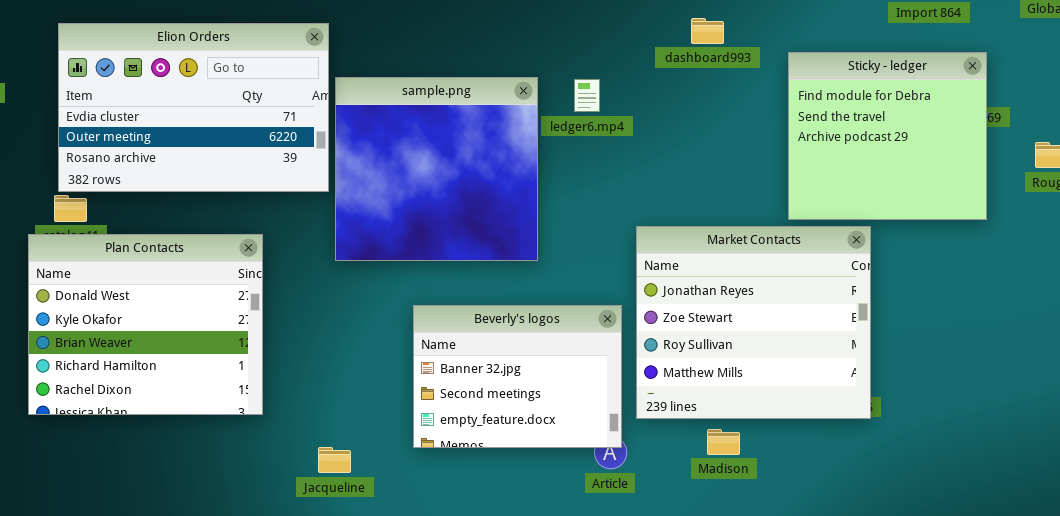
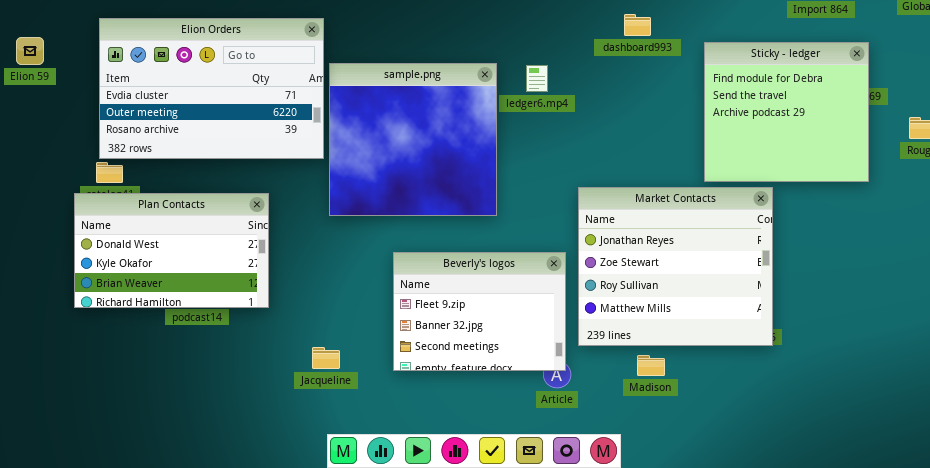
Plan Contacts: [28,234,263,415] -> [74,193,269,308], resized
Beverly's logos: [413,305,622,448] -> [393,252,566,371], scrolled up 1 row
Jacqueline: [318,447,351,473] -> [312,347,340,369], moved

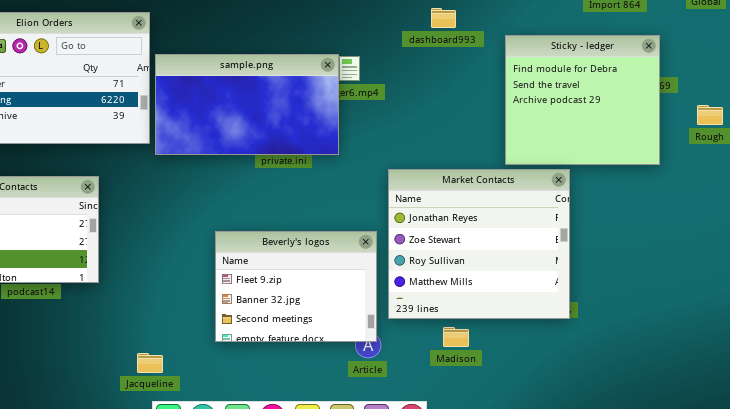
sample.png: [329,63,497,216] -> [155,54,339,155], resized
Jacqueline: [312,347,340,369] -> [137,353,163,373], moved

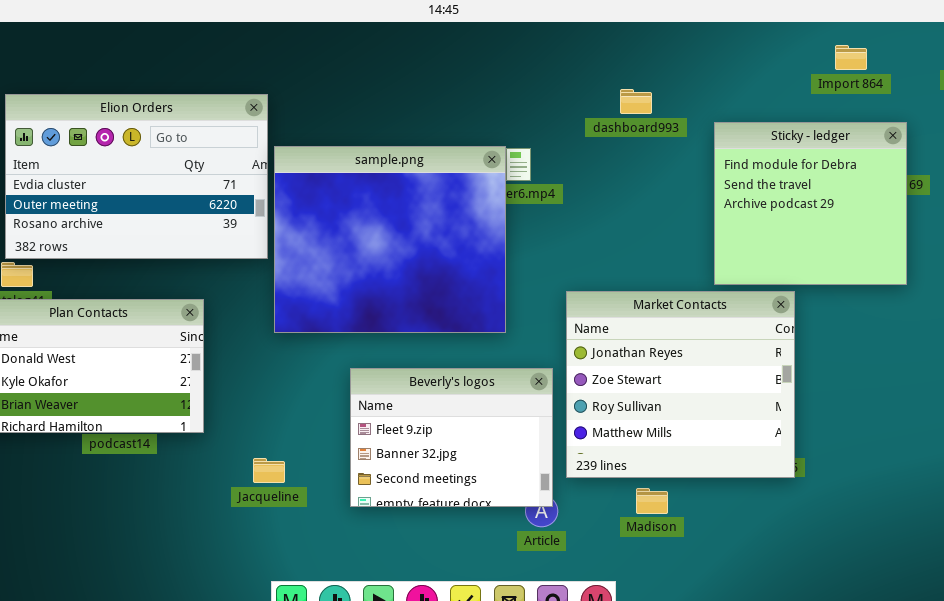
sample.png: [155,54,339,155] -> [274,146,506,333], resized
Jacqueline: [137,353,163,373] -> [253,458,285,483], moved

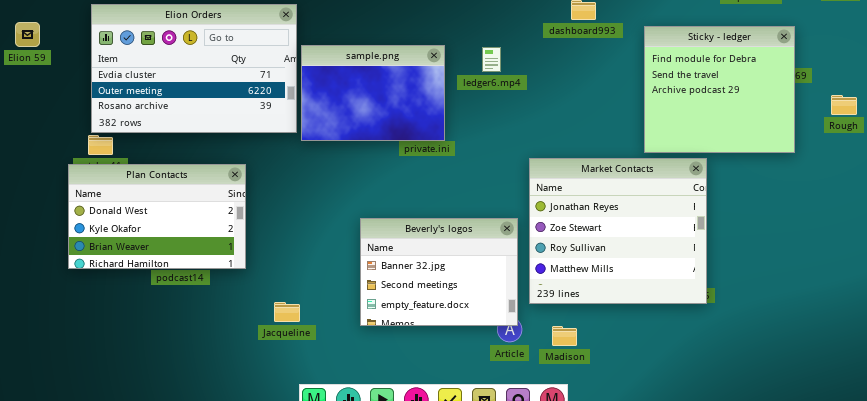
sample.png: [274,146,506,333] -> [301,45,445,141], resized
Beverly's logos: [350,368,553,507] -> [360,218,518,326], scrolled down 1 row
Jacqueline: [253,458,285,483] -> [274,302,300,322], moved
Madison: [636,488,668,514] -> [552,326,577,346], moved

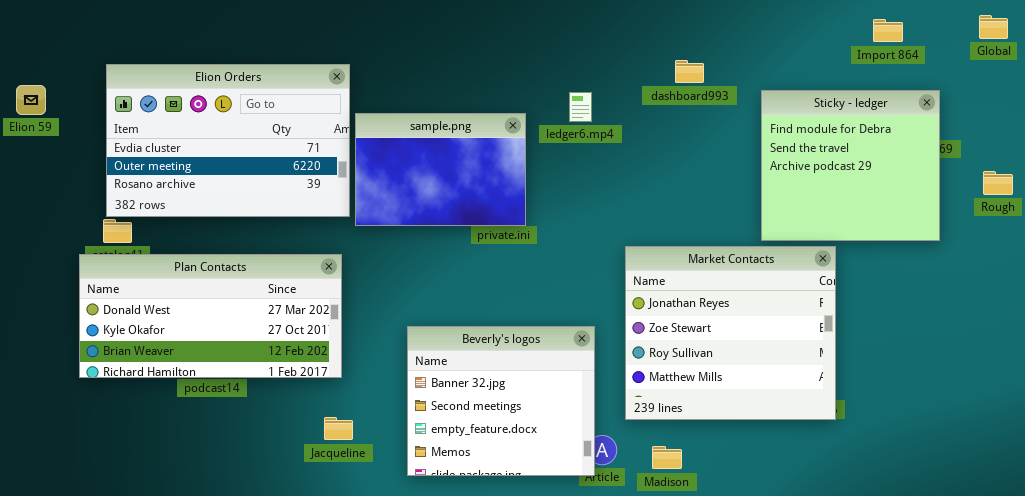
ledger6.mp4: [482,47,501,72] -> [569,92,592,122], moved
Plan Contacts: [68,164,246,269] -> [79,254,342,378], resized
Beverly's logos: [360,218,518,326] -> [407,326,595,476], moved, resized

